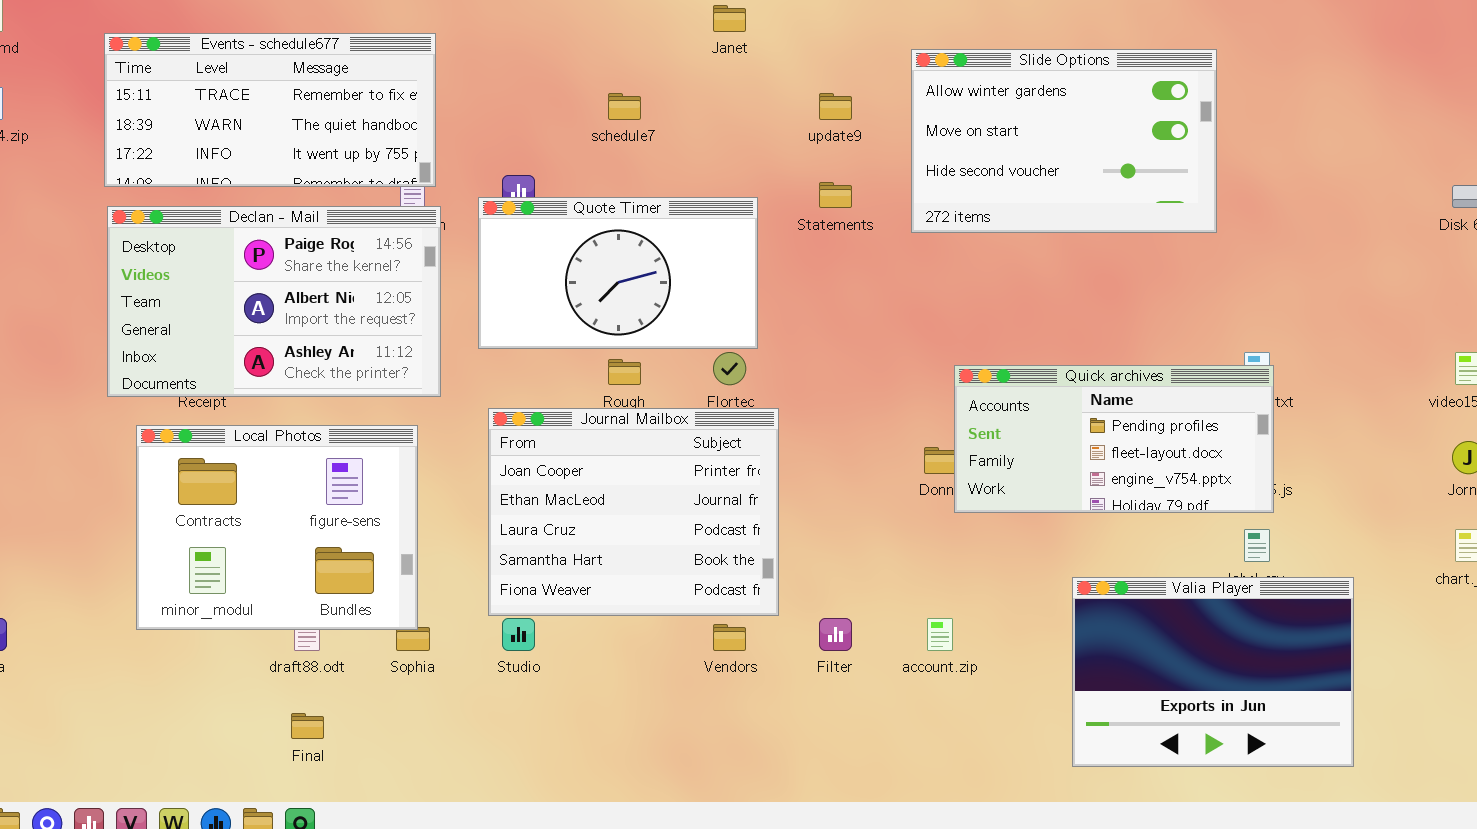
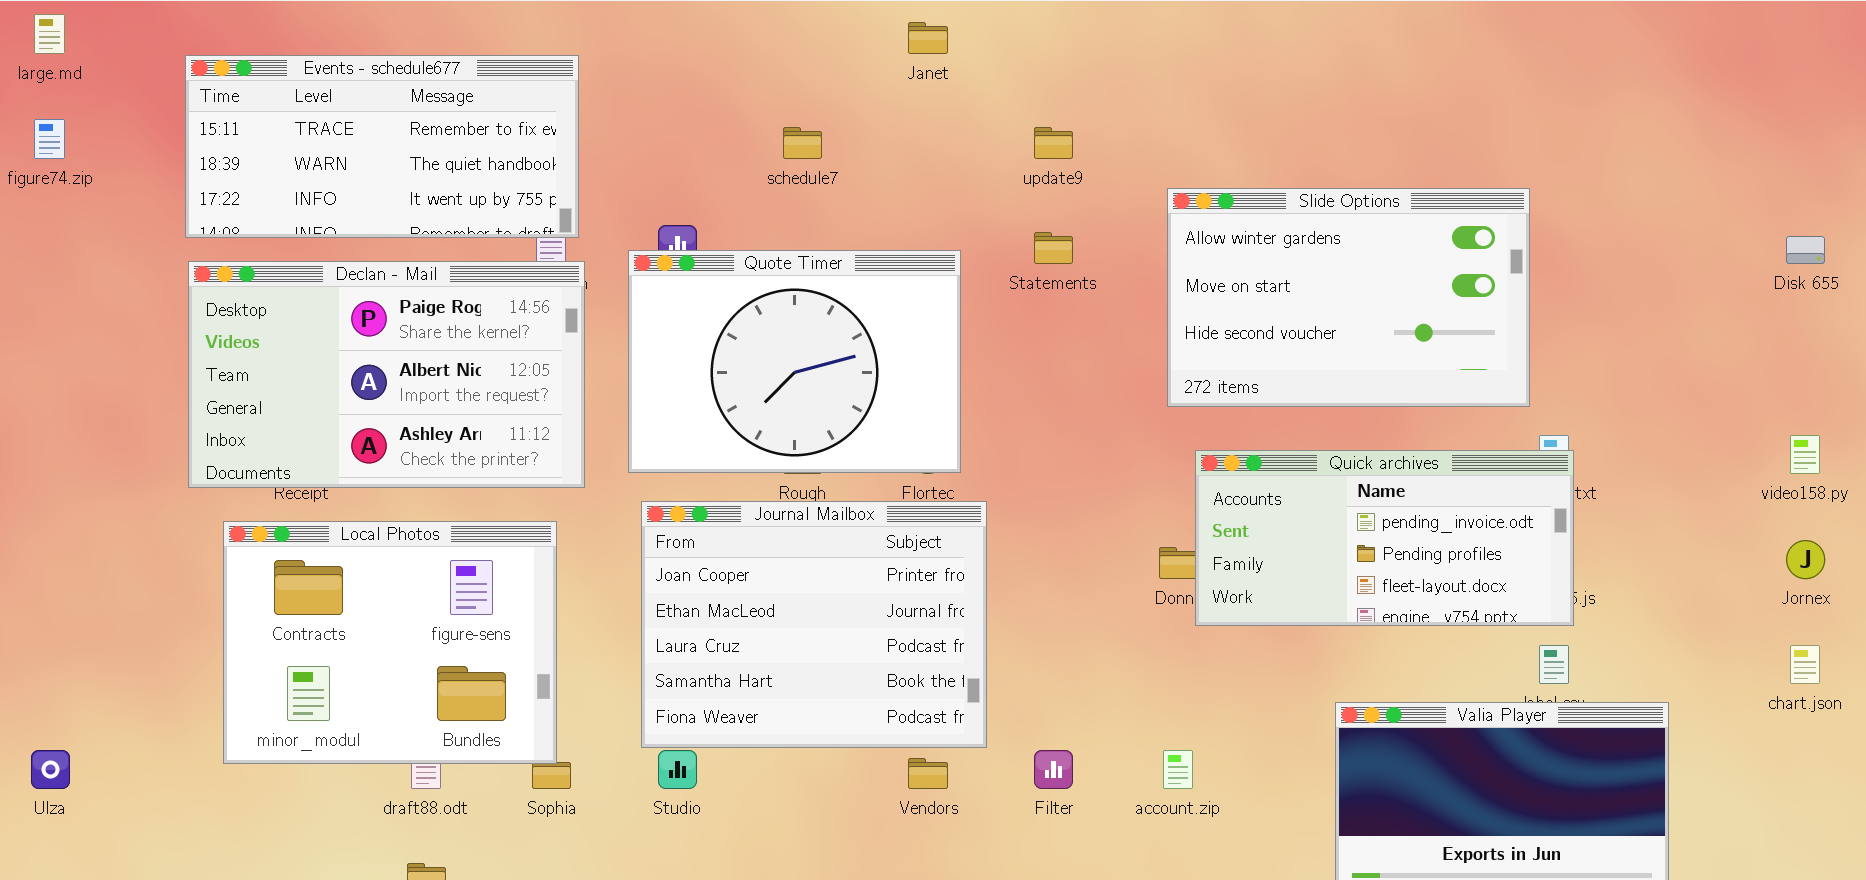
Slide Options: [911,49,1217,233] -> [1167,188,1530,407], moved
Quote Timer: [478,197,758,349] -> [628,250,961,473], resized
Quick archives: [954,365,1274,513] -> [1195,450,1574,626], scrolled up 1 row

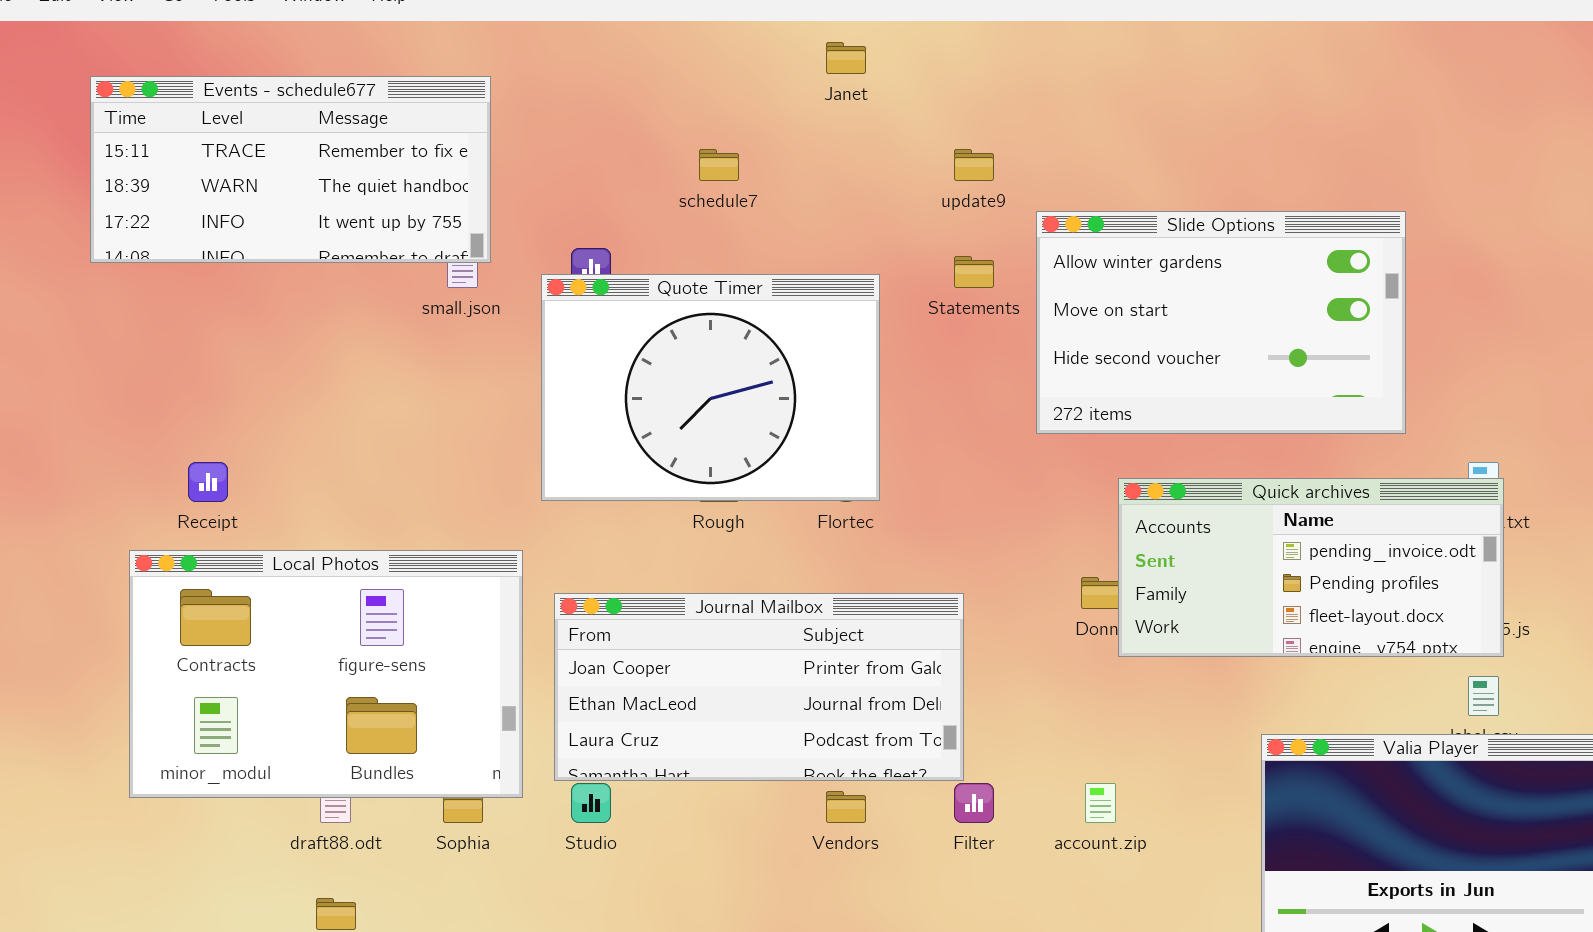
Slide Options: [1167,188,1530,407] -> [1036,211,1406,434], moved
Declan - Mail: [188,261,585,488] -> none, closed
Journal Mailbox: [641,501,987,748] -> [554,593,964,781], resized
Local Photos: [223,521,557,764] -> [129,550,523,798], resized

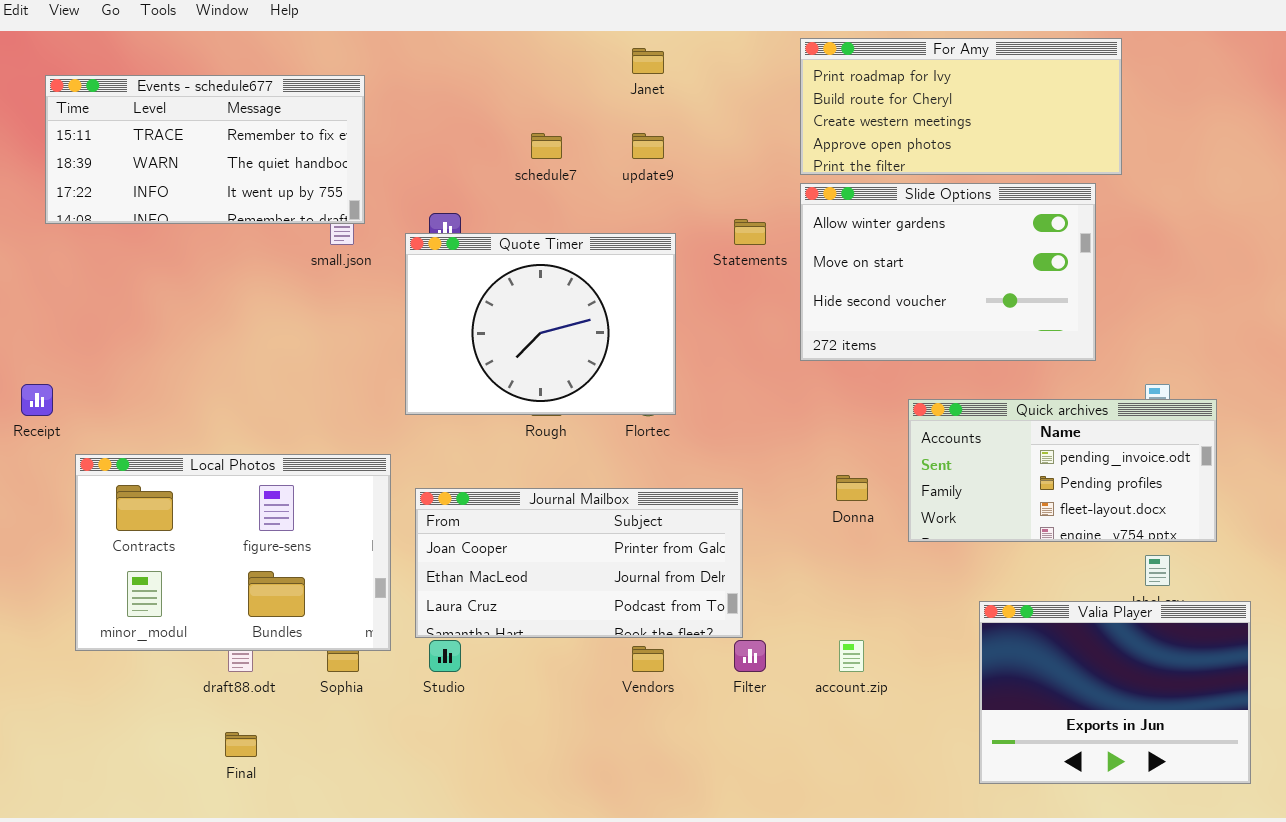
For Amy: none -> [800,38,1122,175], opened
update9: [954,149,994,181] -> [632,133,664,159], moved
Receipt: [188,462,228,502] -> [21,384,53,416], moved
Quick archives: [1118,478,1504,657] -> [908,399,1217,542], moved

